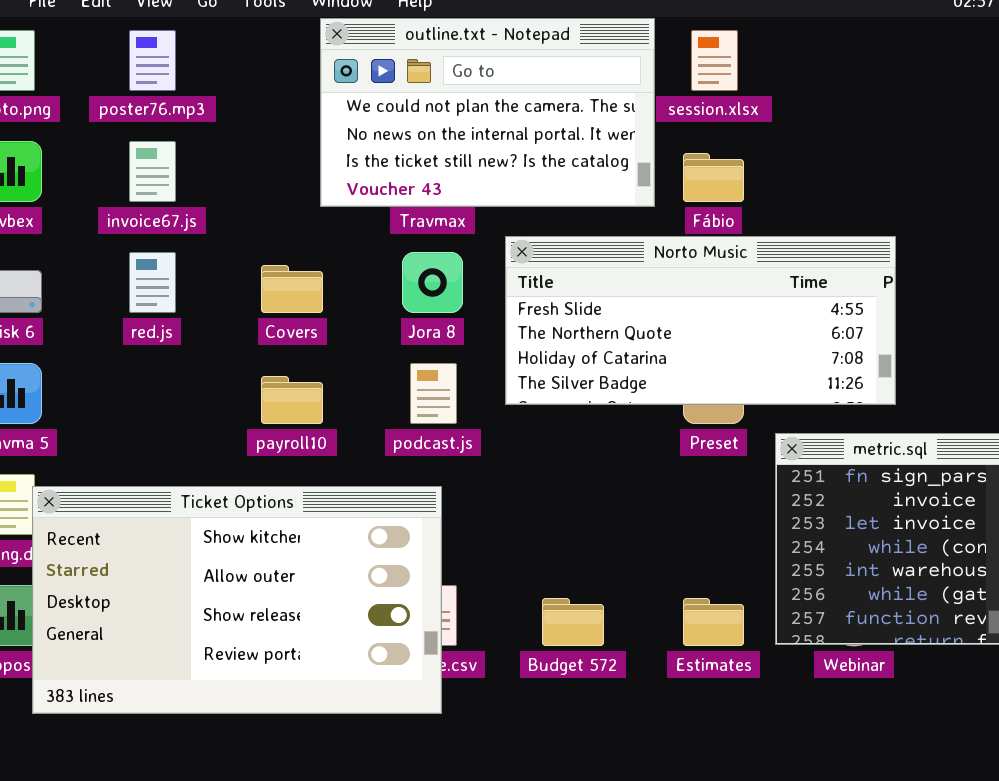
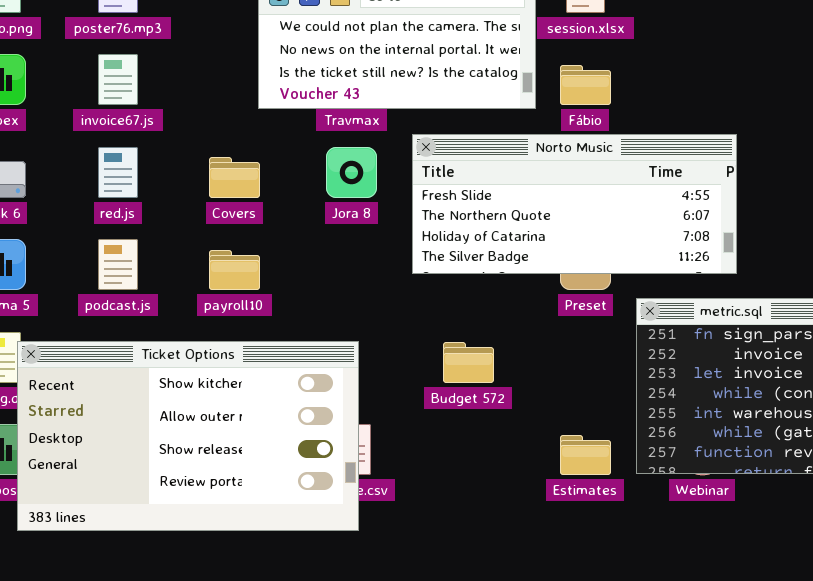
podcast.js: [410,363,457,424] -> [98,239,138,290], moved
Budget 572: [542,598,604,646] -> [443,342,494,383], moved

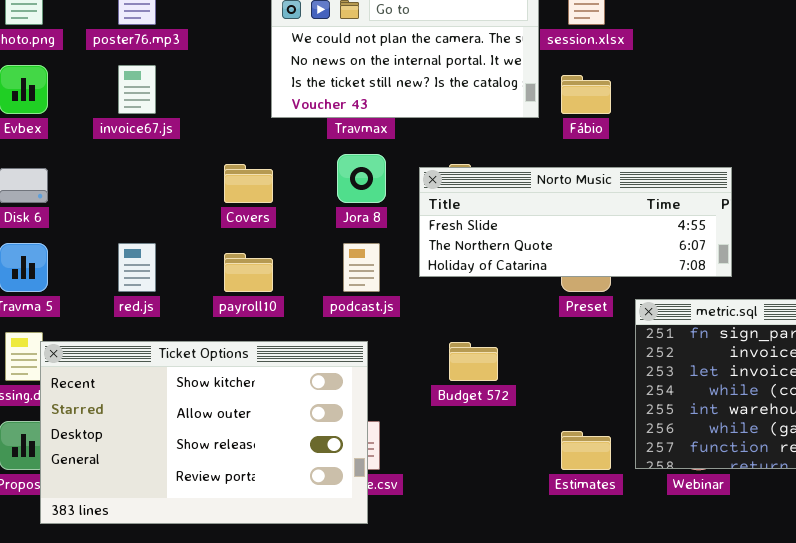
Norto Music: [412,134,737,274] -> [419,167,732,277], resized
red.js: [98,147,138,198] -> [118,243,156,292], moved
podcast.js: [98,239,138,290] -> [343,243,380,292], moved

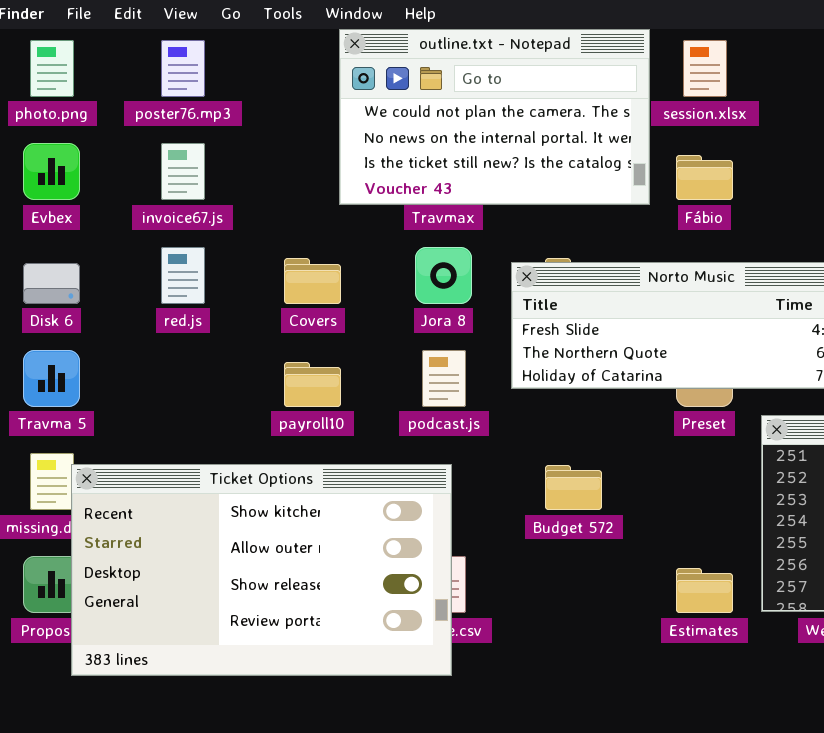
red.js: [118,243,156,292] -> [161,247,205,304], moved

